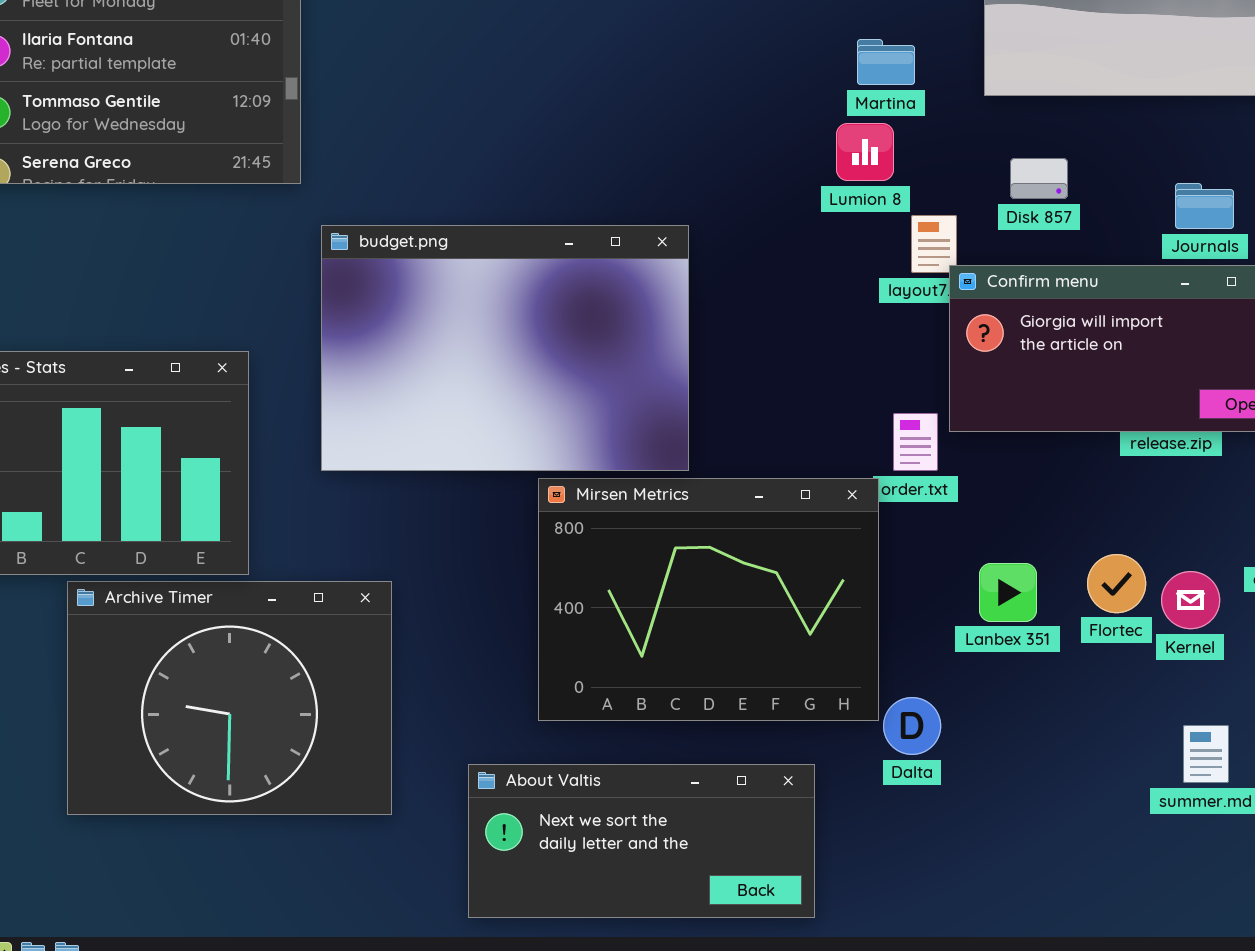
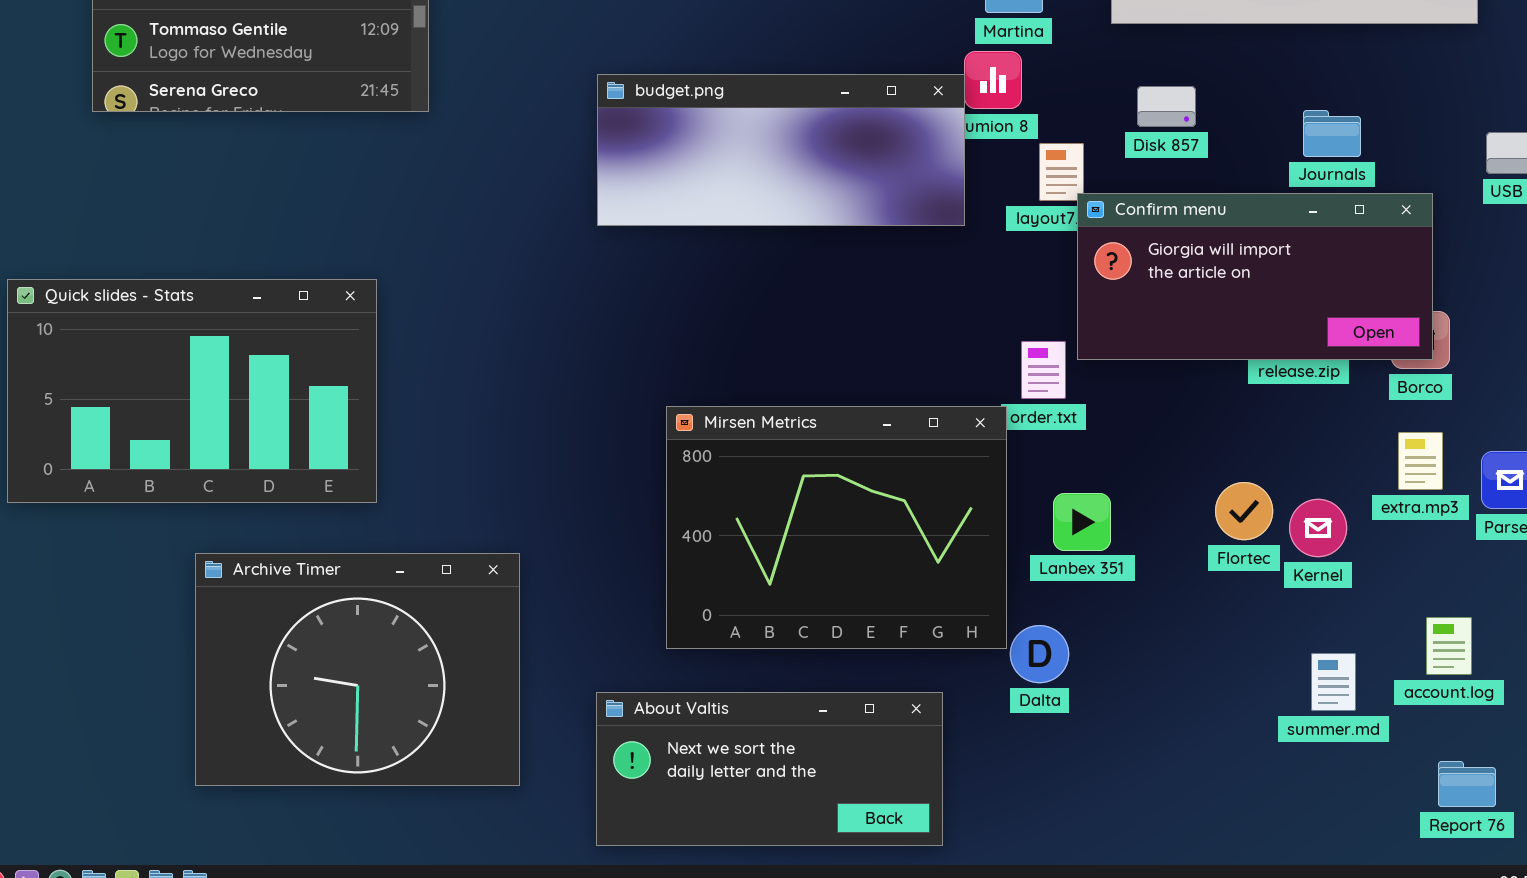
budget.png: [321,225,689,471] -> [597,74,965,226], moved, resized
Lanbex 351: [979,563,1037,622] -> [1053,493,1111,551], moved
Archive Timer: [67,581,392,815] -> [195,553,520,786], moved

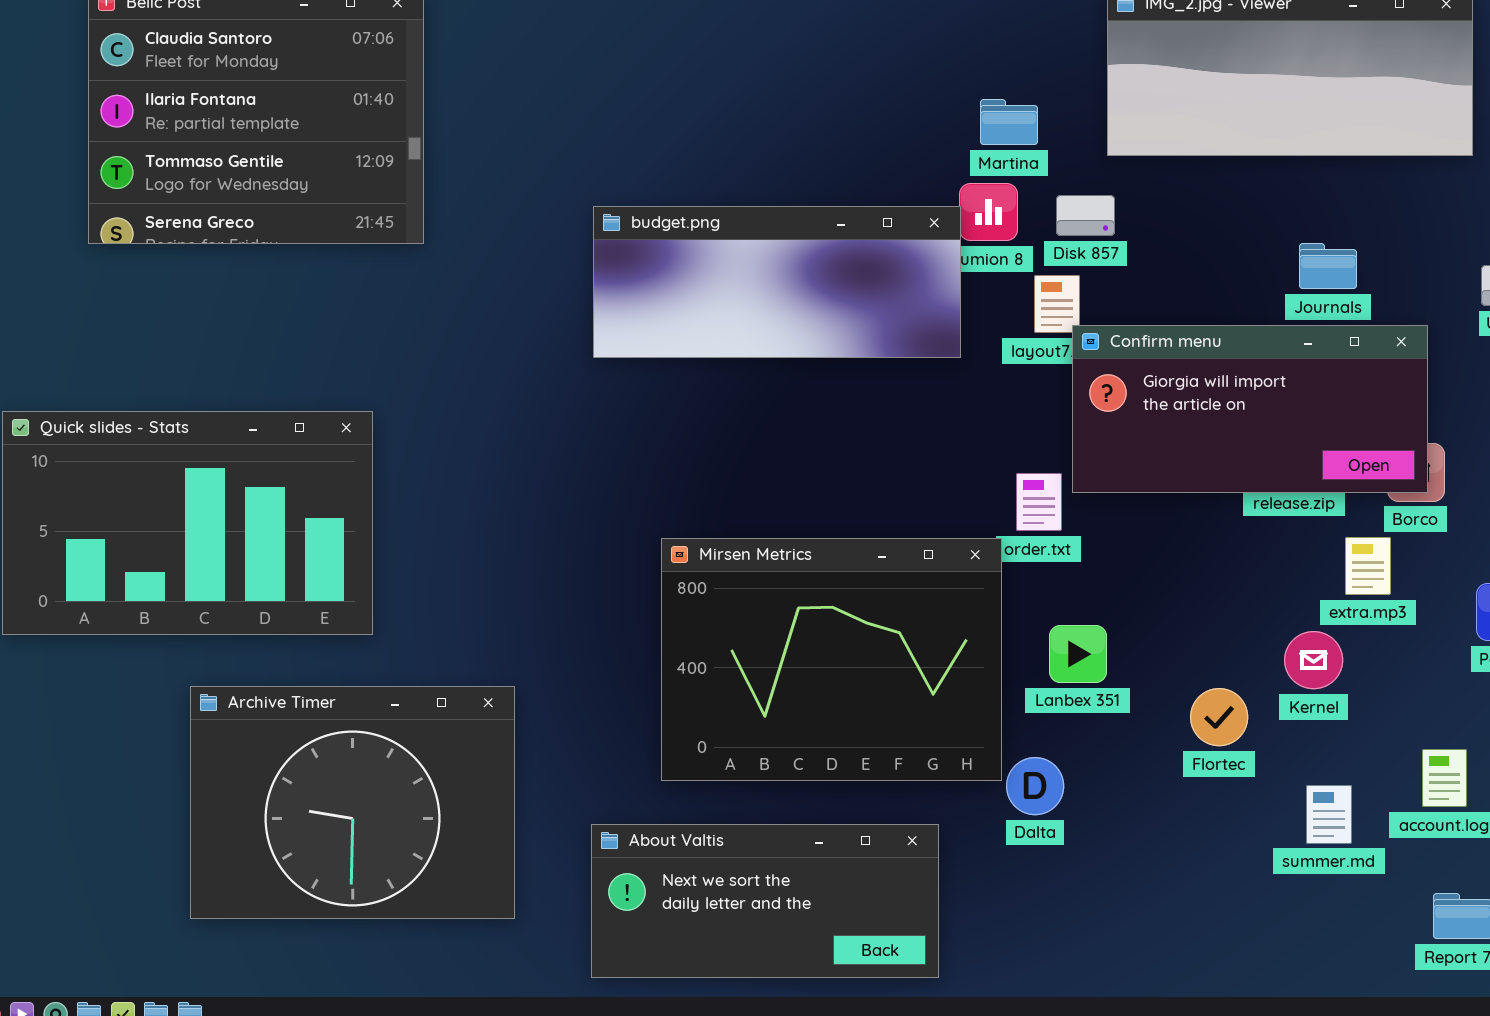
Disk 857: [1137,86,1196,127] -> [1056,195,1115,236], moved
extra.mp3: [1398,432,1443,490] -> [1345,537,1391,595], moved
Flortec: [1215,482,1273,540] -> [1190,688,1248,746], moved

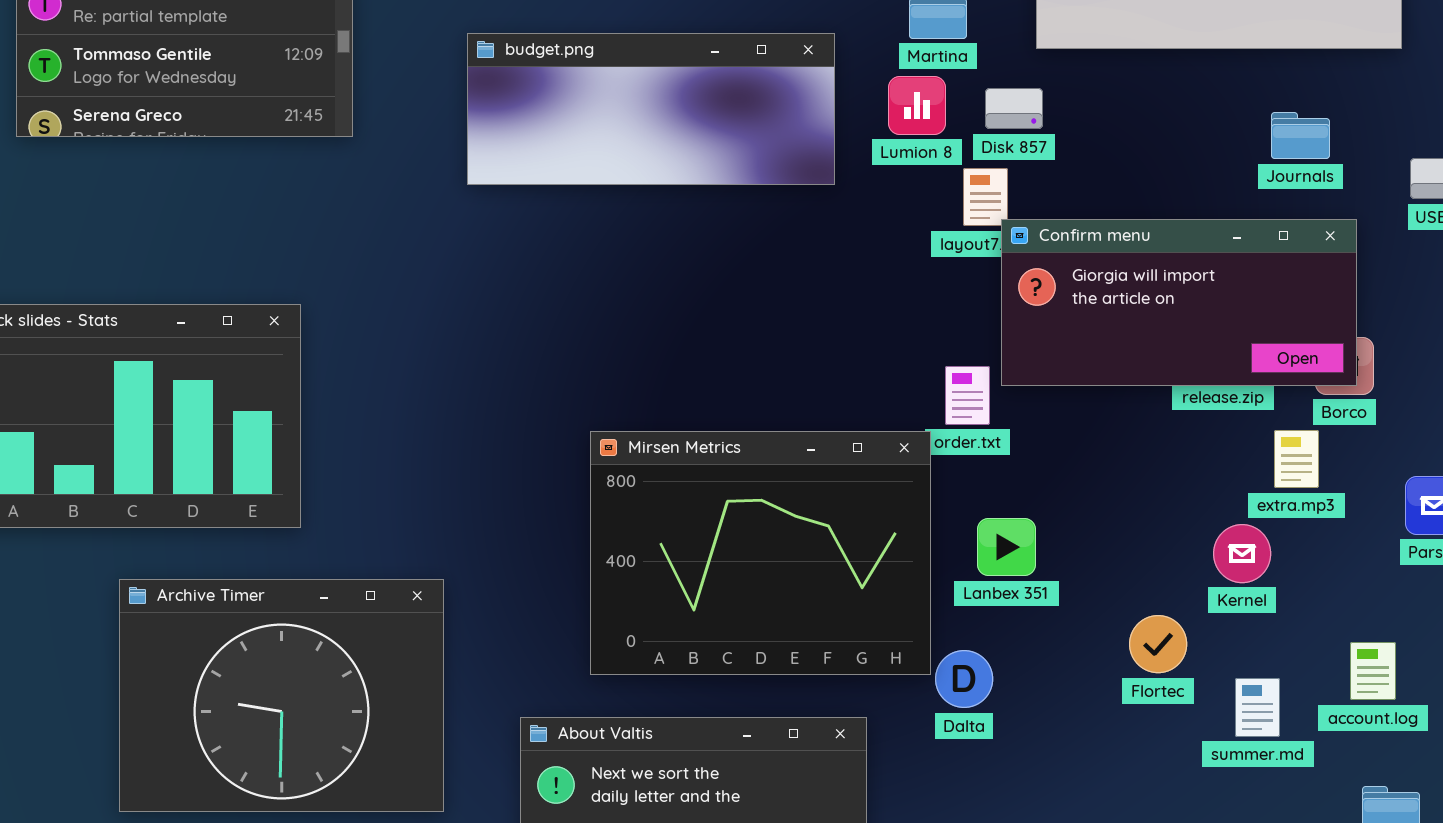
budget.png: [593,206,961,358] -> [467,33,835,185], moved
Journals: [1299,243,1357,289] -> [1271,112,1330,159], moved
Flortec: [1190,688,1248,746] -> [1129,615,1187,673], moved

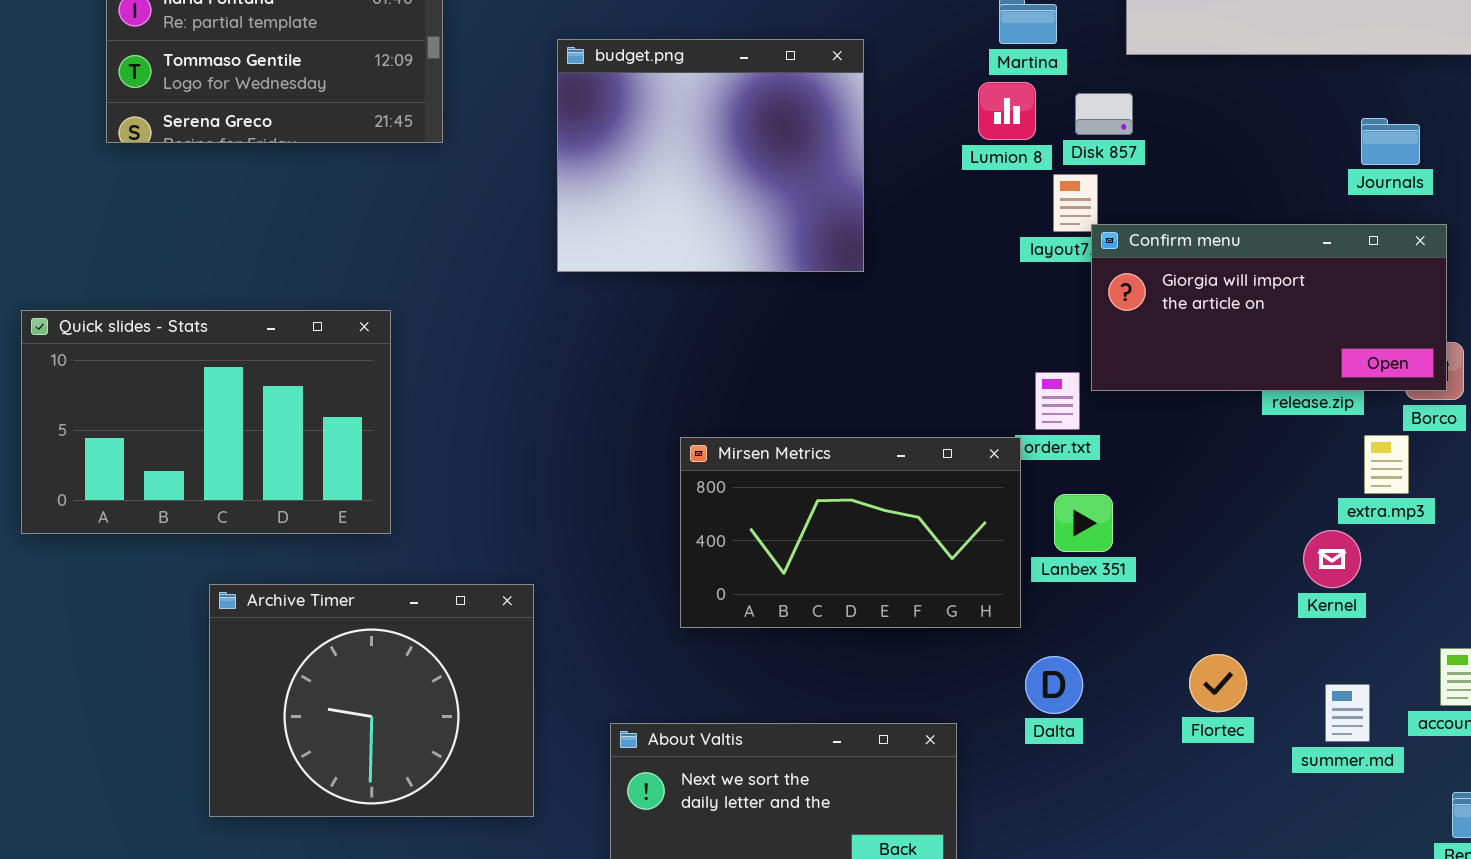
budget.png: [467,33,835,185] -> [557,39,864,272], resized
Mirsen Metrics: [590,431,931,675] -> [680,437,1021,628], resized
Lanbex 351: [977,518,1036,576] -> [1054,494,1113,552], moved
Flortec: [1129,615,1187,673] -> [1189,654,1247,712], moved

